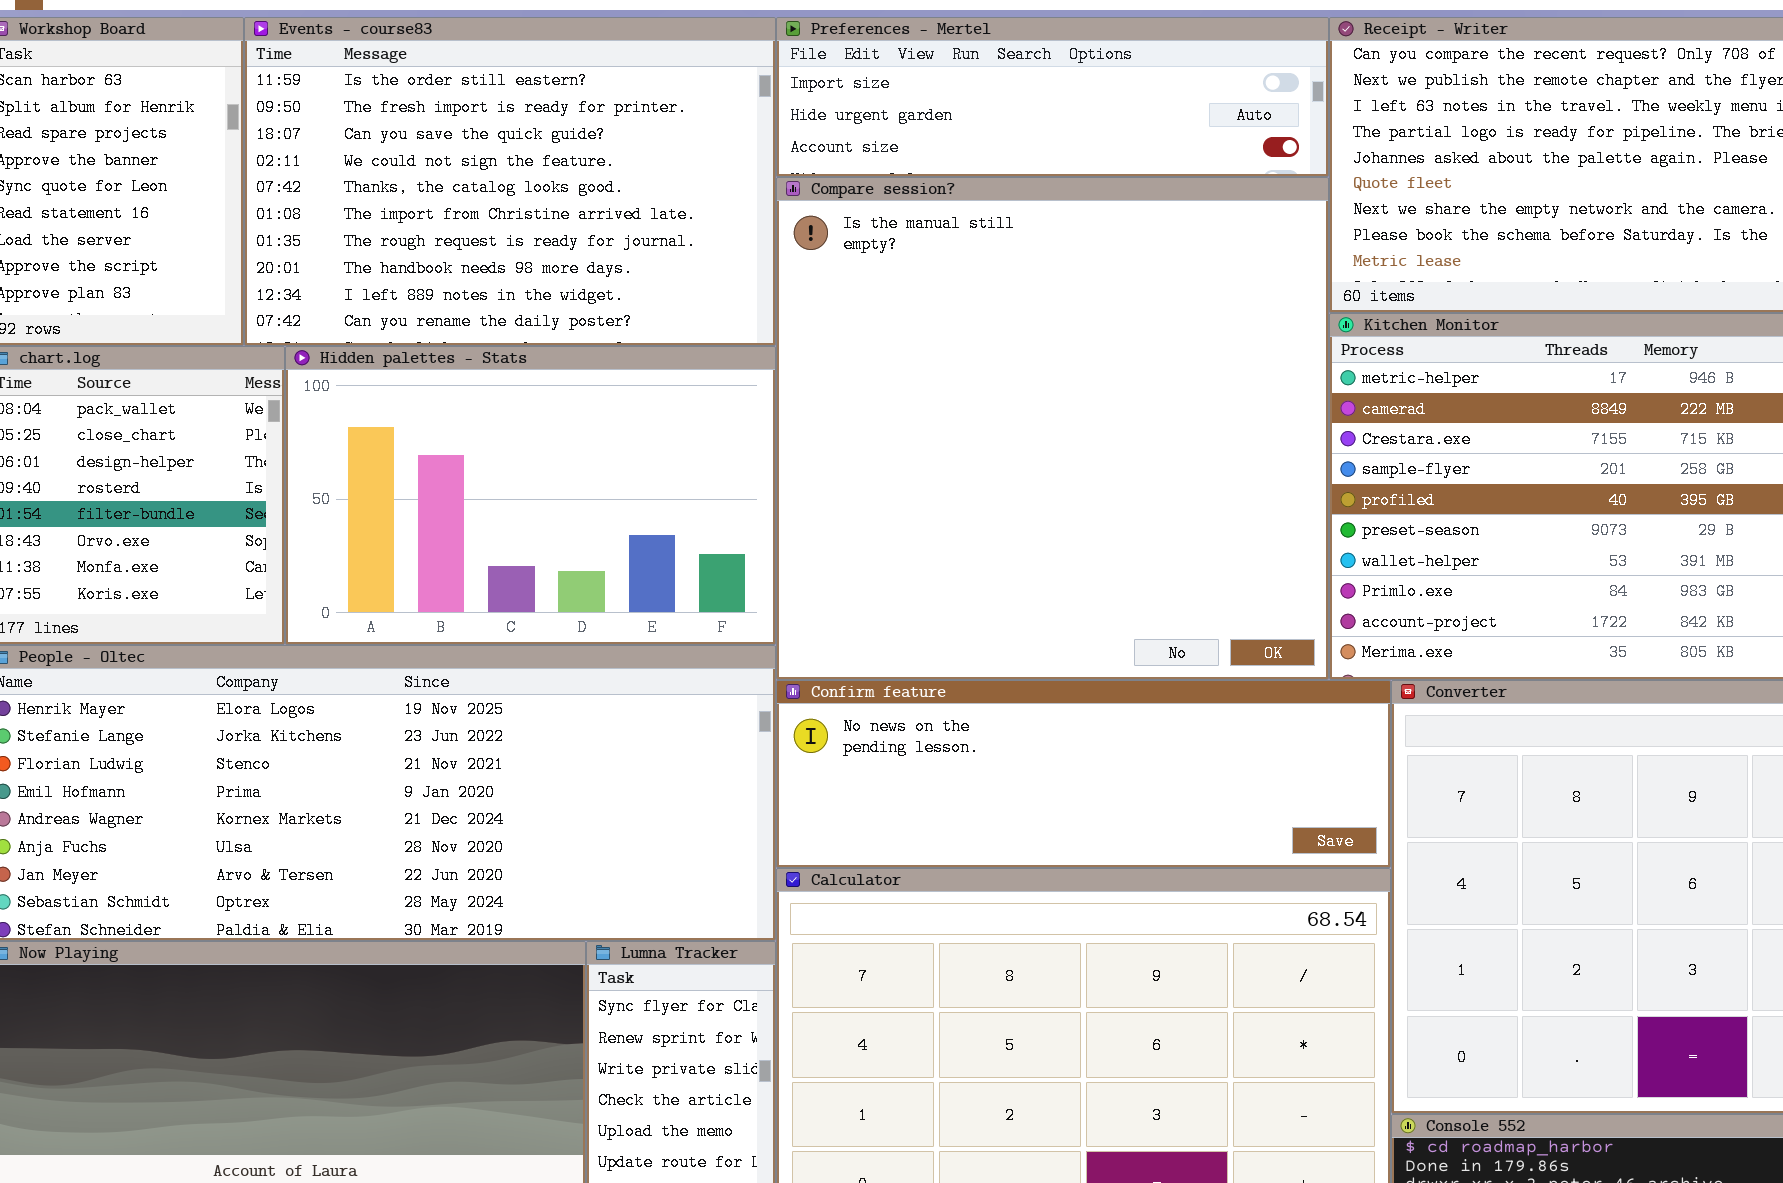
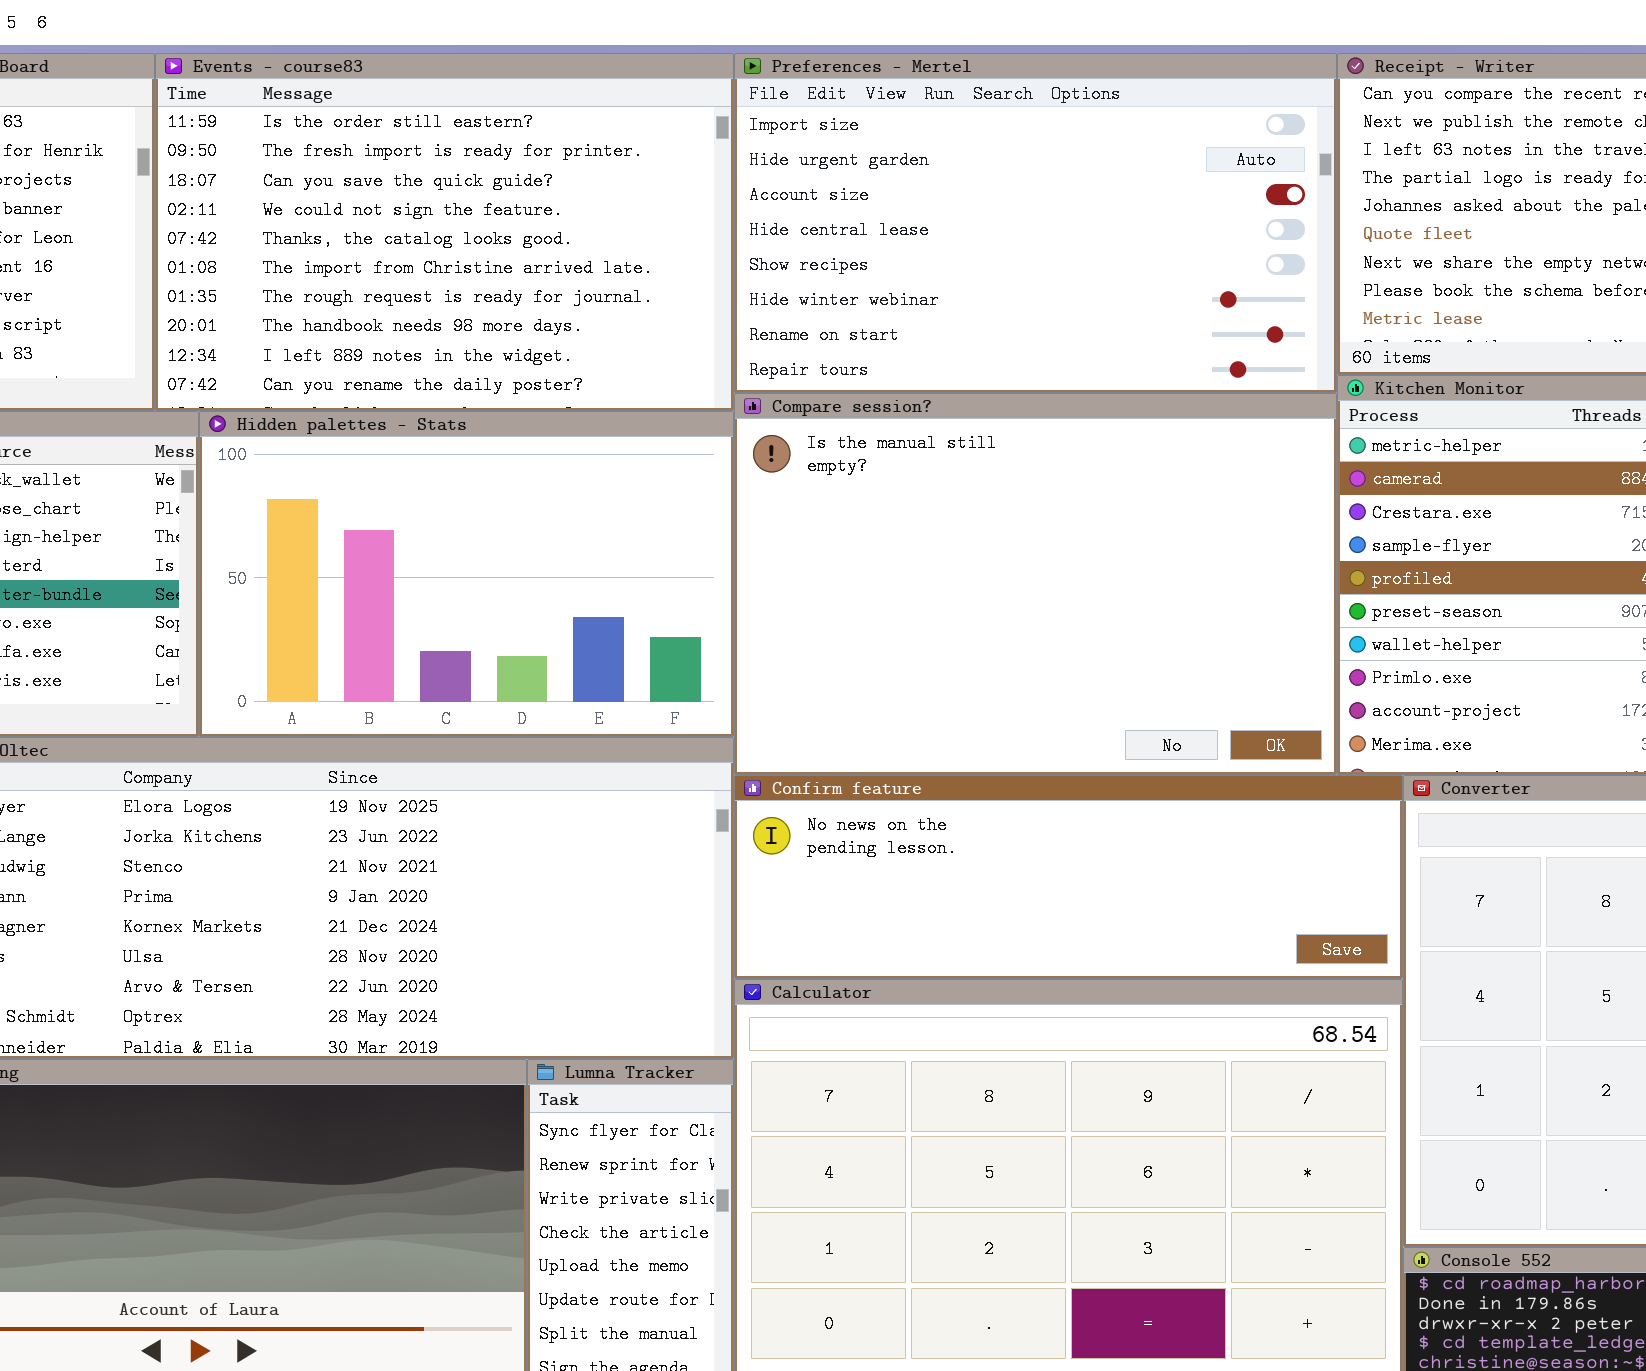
Preferences - Mertel: [776,17,1329,177] -> [734,53,1337,393], resized
Compare session?: [776,177,1329,680] -> [734,393,1337,775], resized

